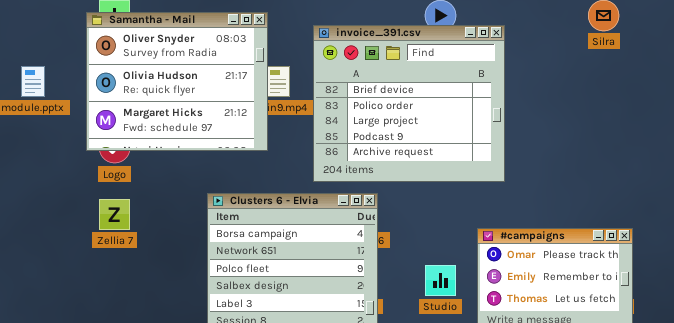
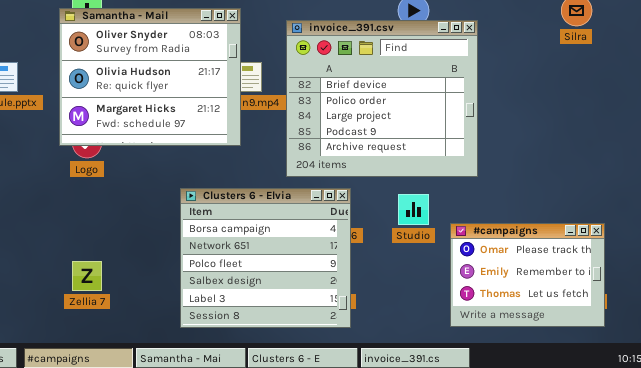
Zellia 7: [99,199,130,230] -> [72,261,102,291], moved
Studio: [425,265,456,296] -> [398,194,429,225], moved

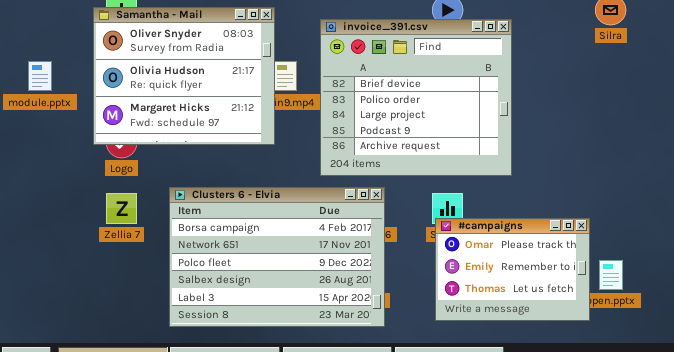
Clusters 6 - Elvia: [180,188,351,328] -> [169,187,385,327], resized
#campaigns: [450,223,605,327] -> [435,218,590,321], moved
Zellia 7: [72,261,102,291] -> [106,193,137,224], moved

